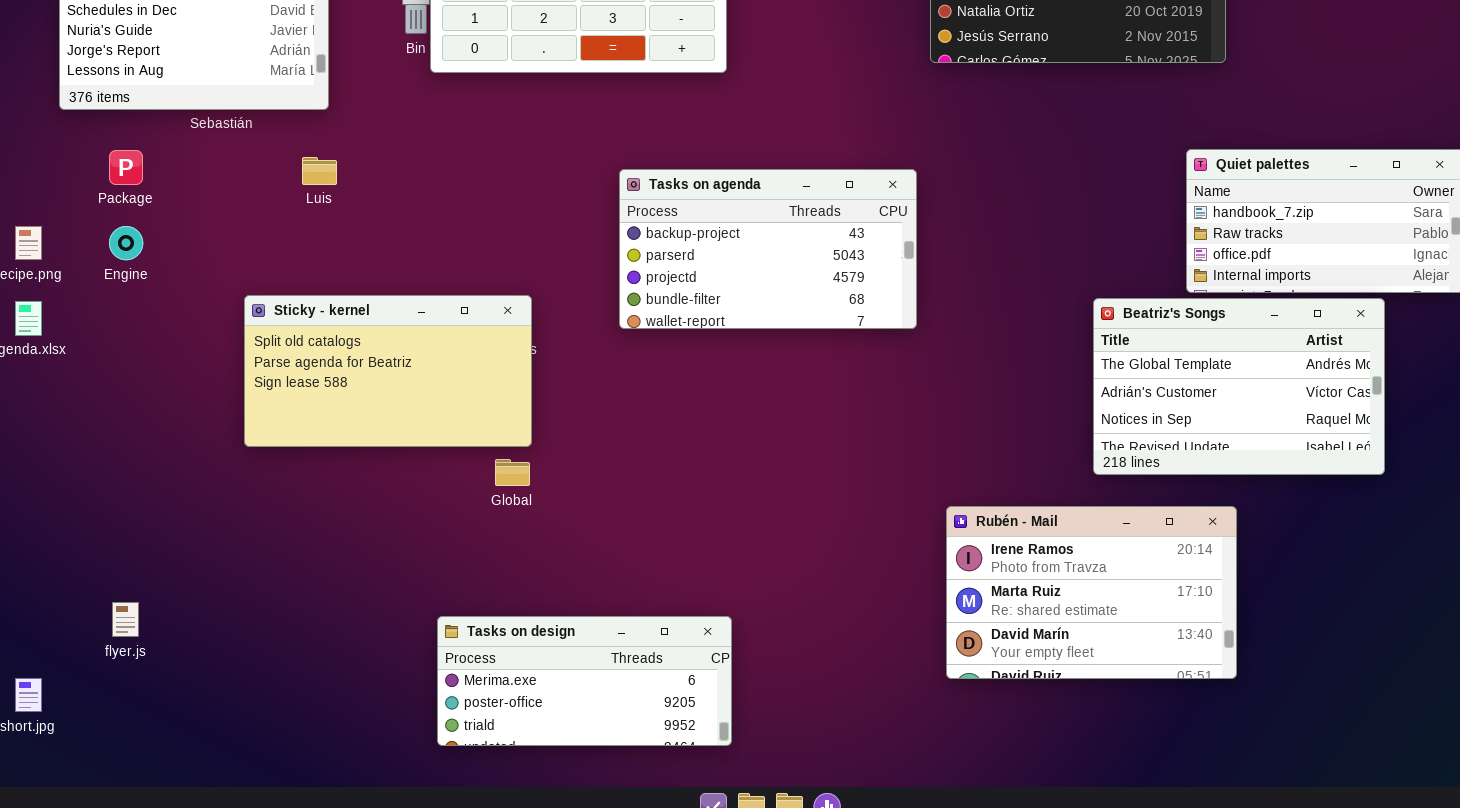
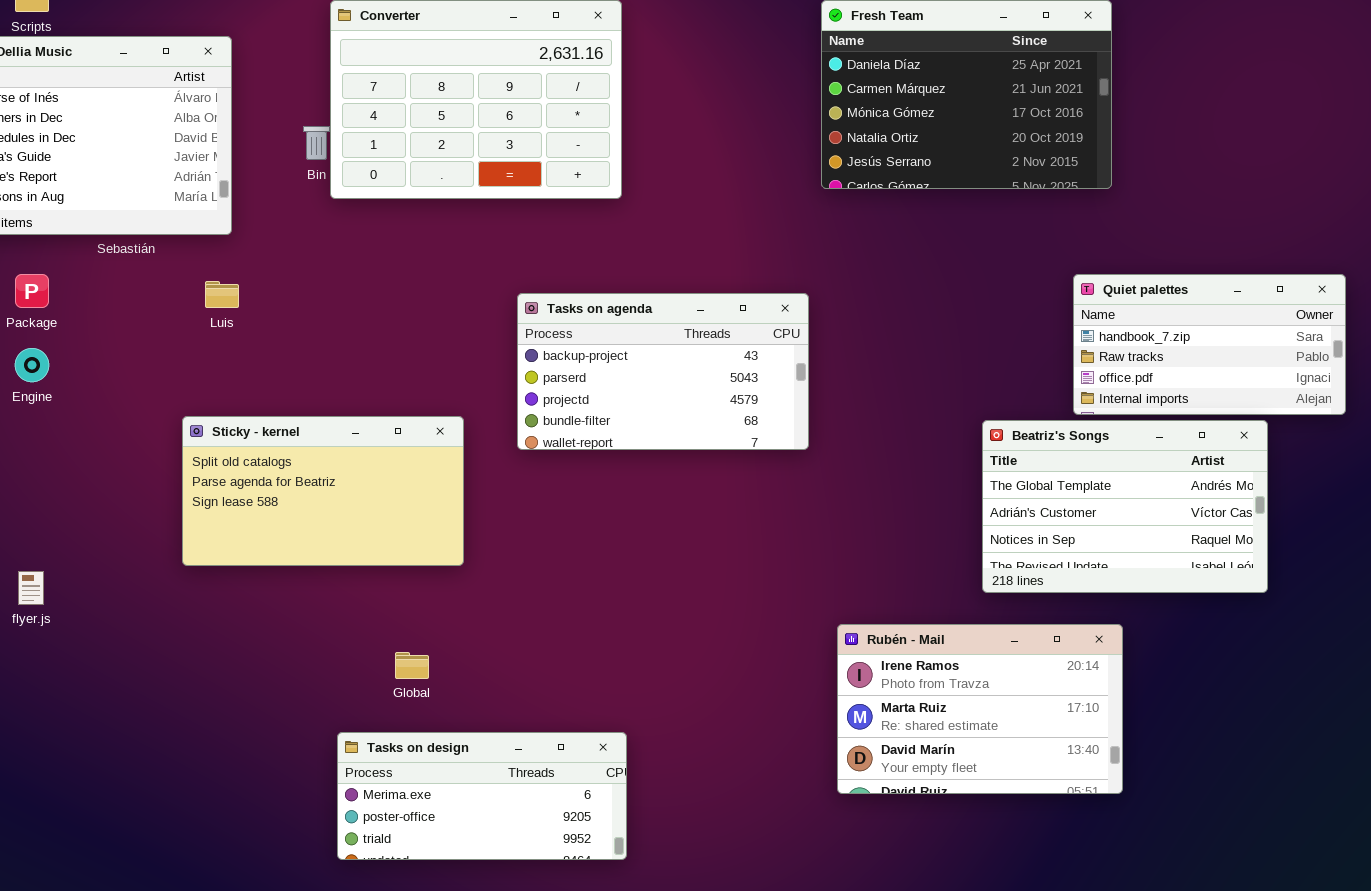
Sticky - kernel: [244,295,532,447] -> [182,416,464,566], moved
Global: [495,459,530,486] -> [395,652,429,679], moved
flyer.js: [112,602,139,637] -> [18,571,44,605], moved

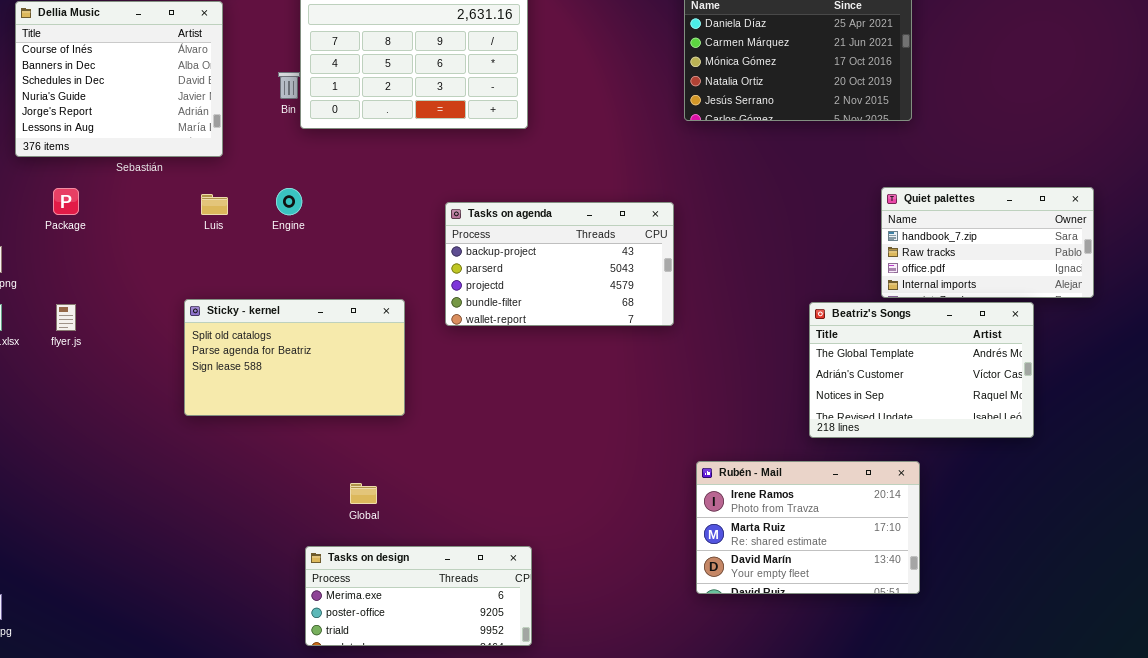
Engine: [15,348,49,382] -> [276,188,302,215], moved
flyer.js: [18,571,44,605] -> [56,304,76,331], moved

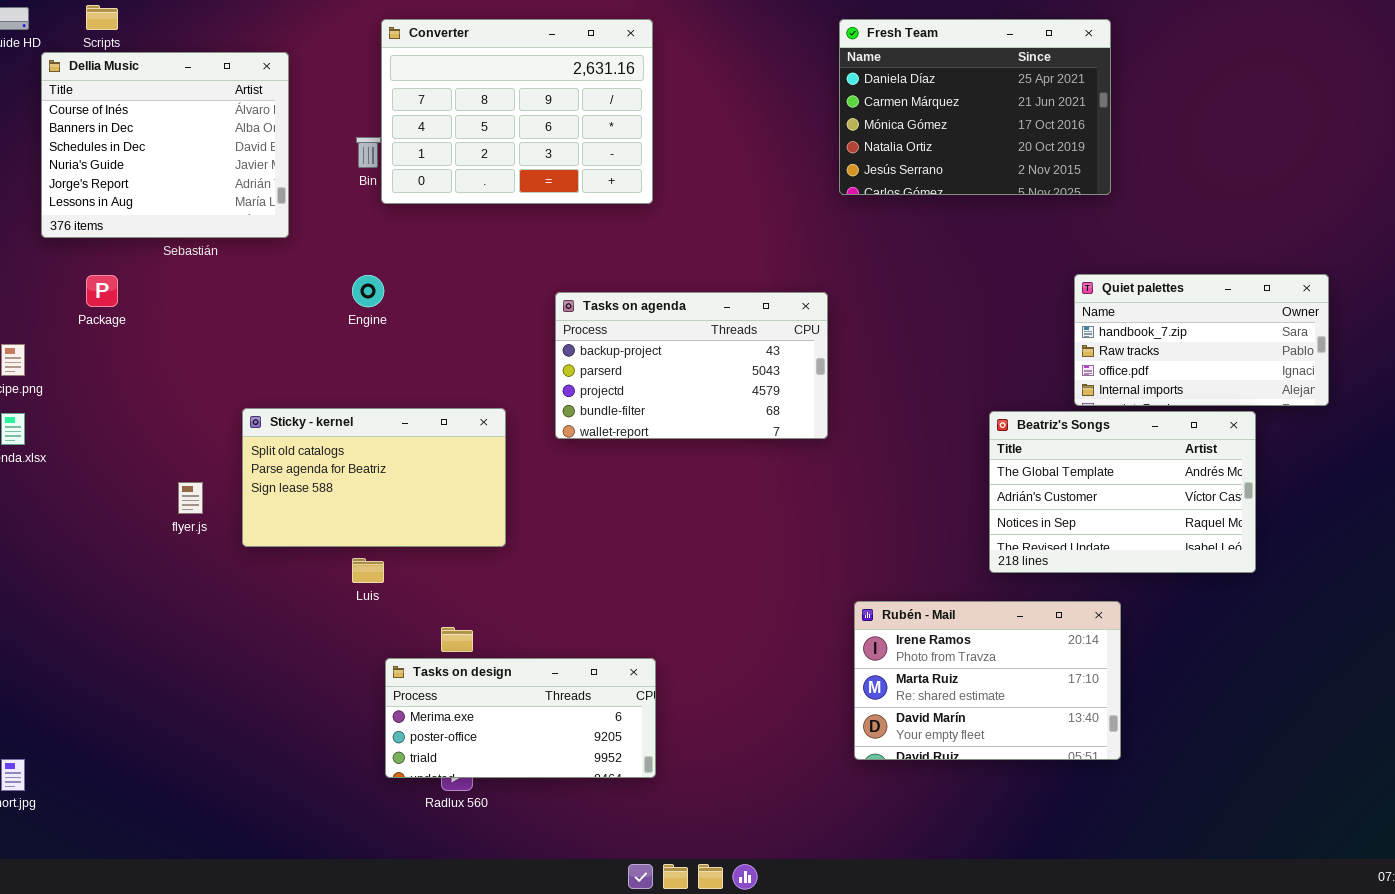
Luis: [201,194,228,215] -> [352,558,384,583], moved
flyer.js: [56,304,76,331] -> [178,482,203,514], moved
Tasks on design: [305,546,532,646] -> [385,658,656,778], moved

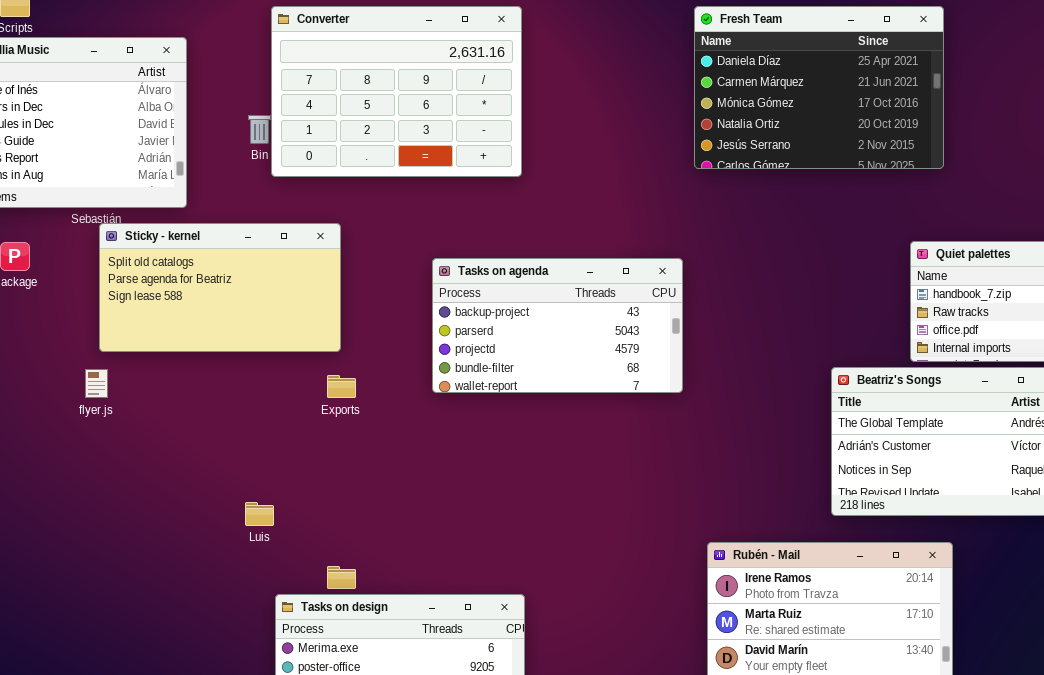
Sticky - kernel: [242,408,506,547] -> [99,223,341,352], moved
flyer.js: [178,482,203,514] -> [85,369,108,398], moved

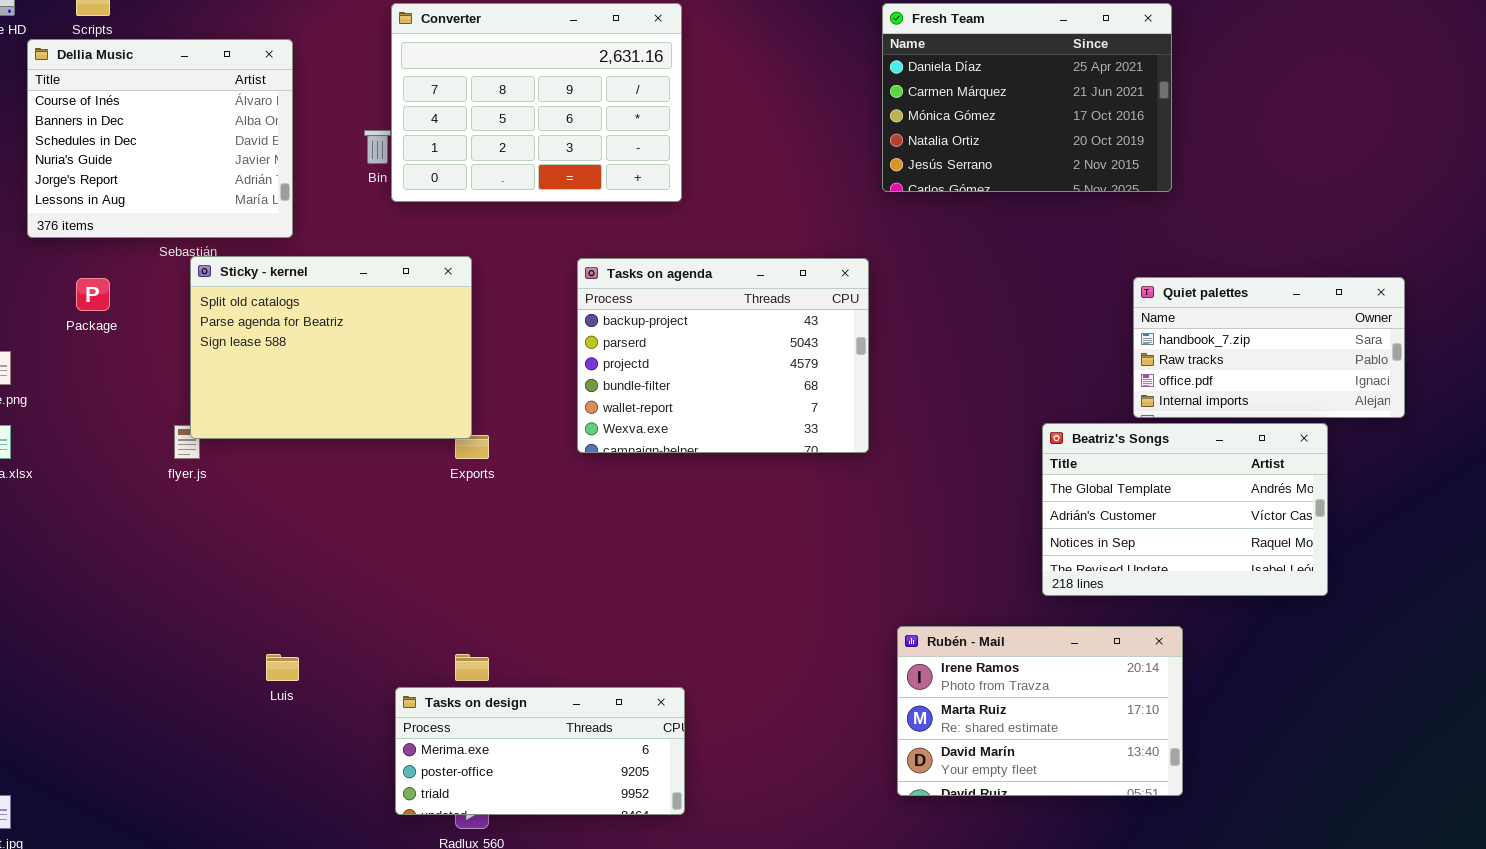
Sticky - kernel: [99,223,341,352] -> [190,256,472,439], resized
Tasks on agenda: [432,258,683,393] -> [577,258,869,453], resized
Luis: [245,502,274,526] -> [266,654,299,681], moved

